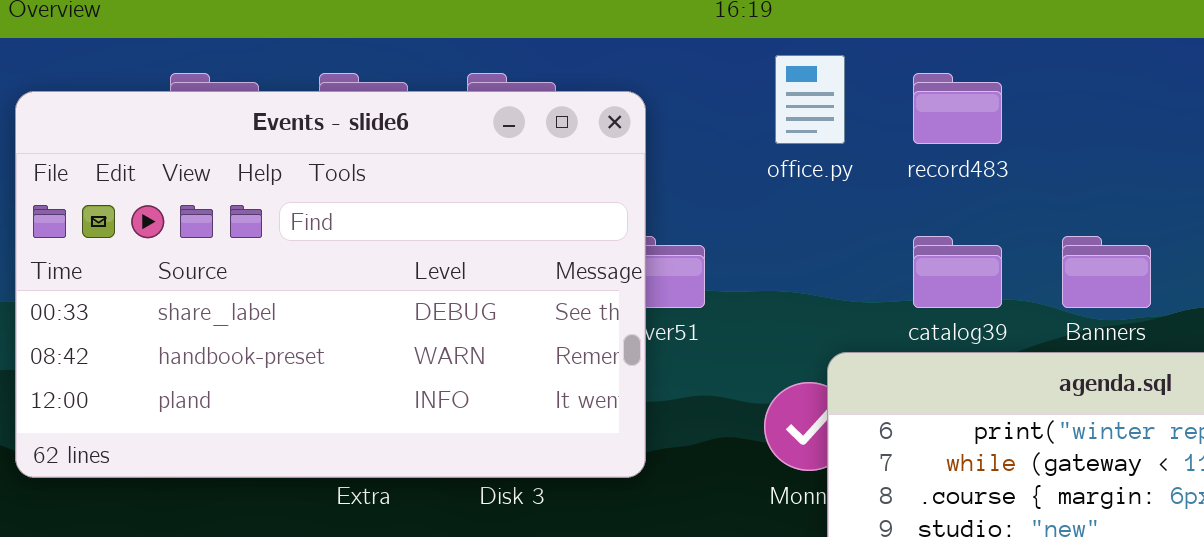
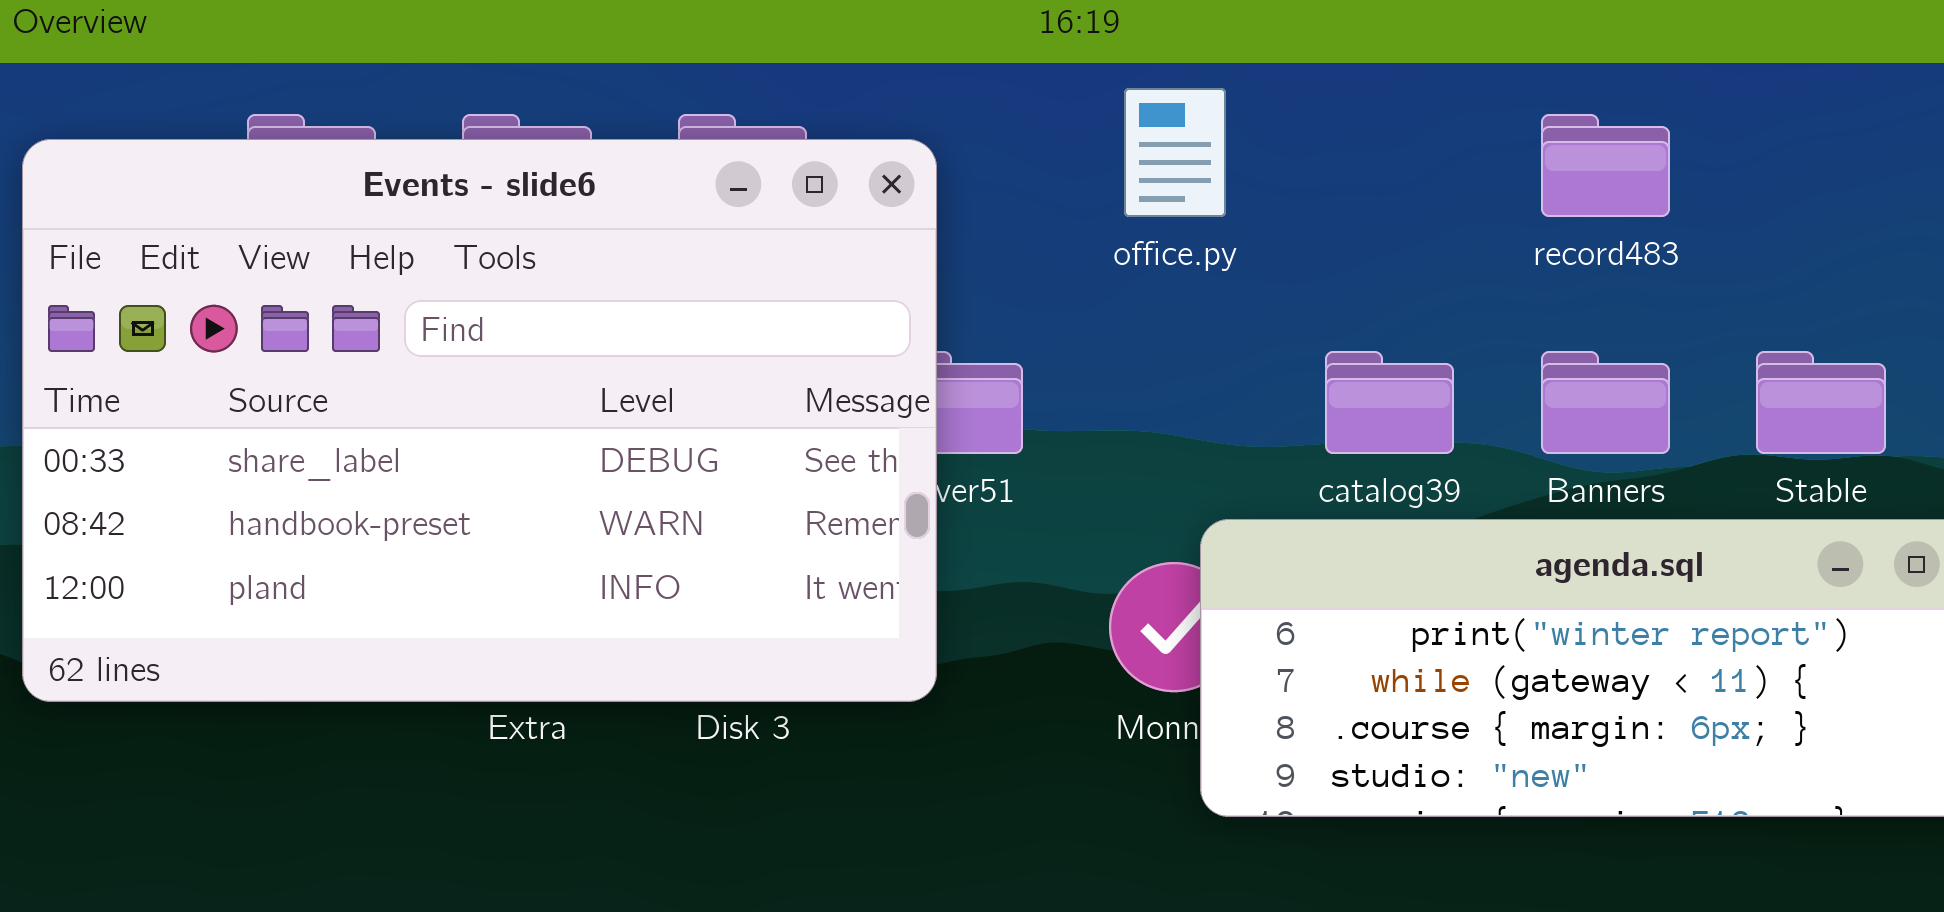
record483: [913,73,1002,144] -> [1541,114,1670,217], moved

